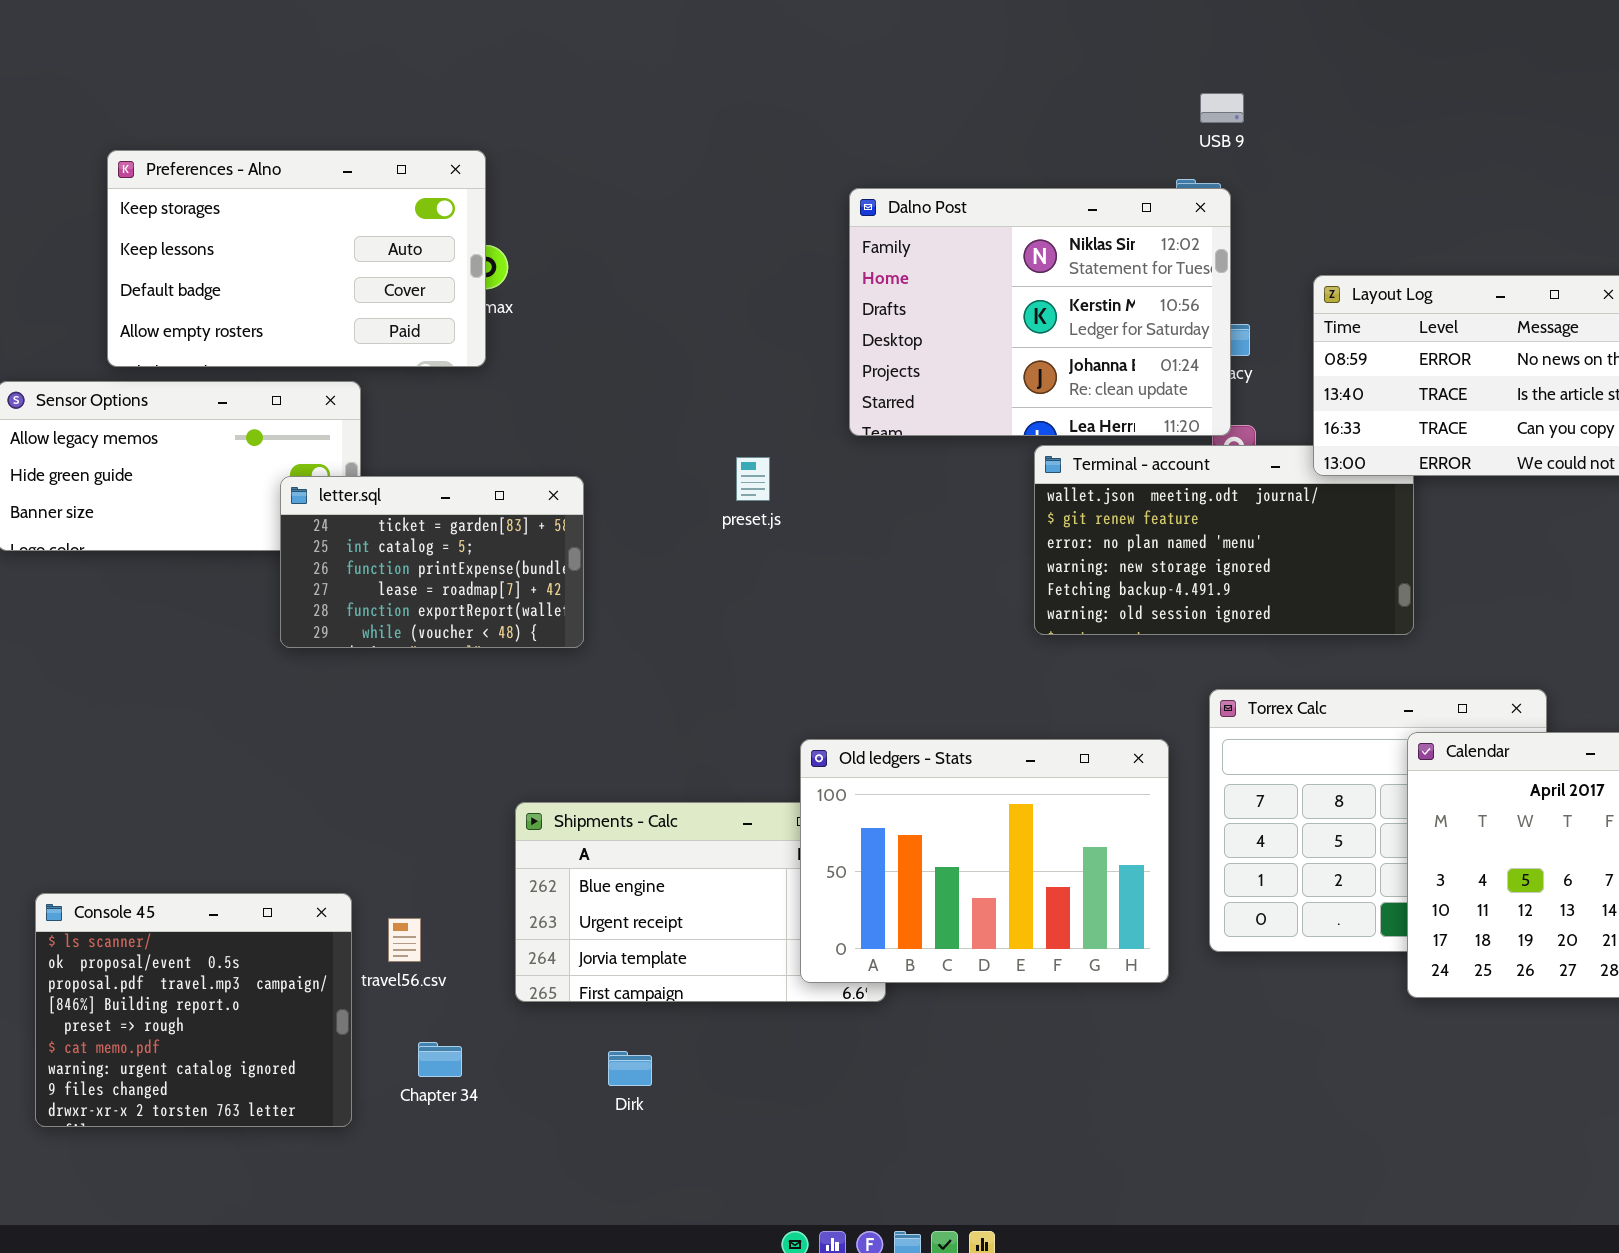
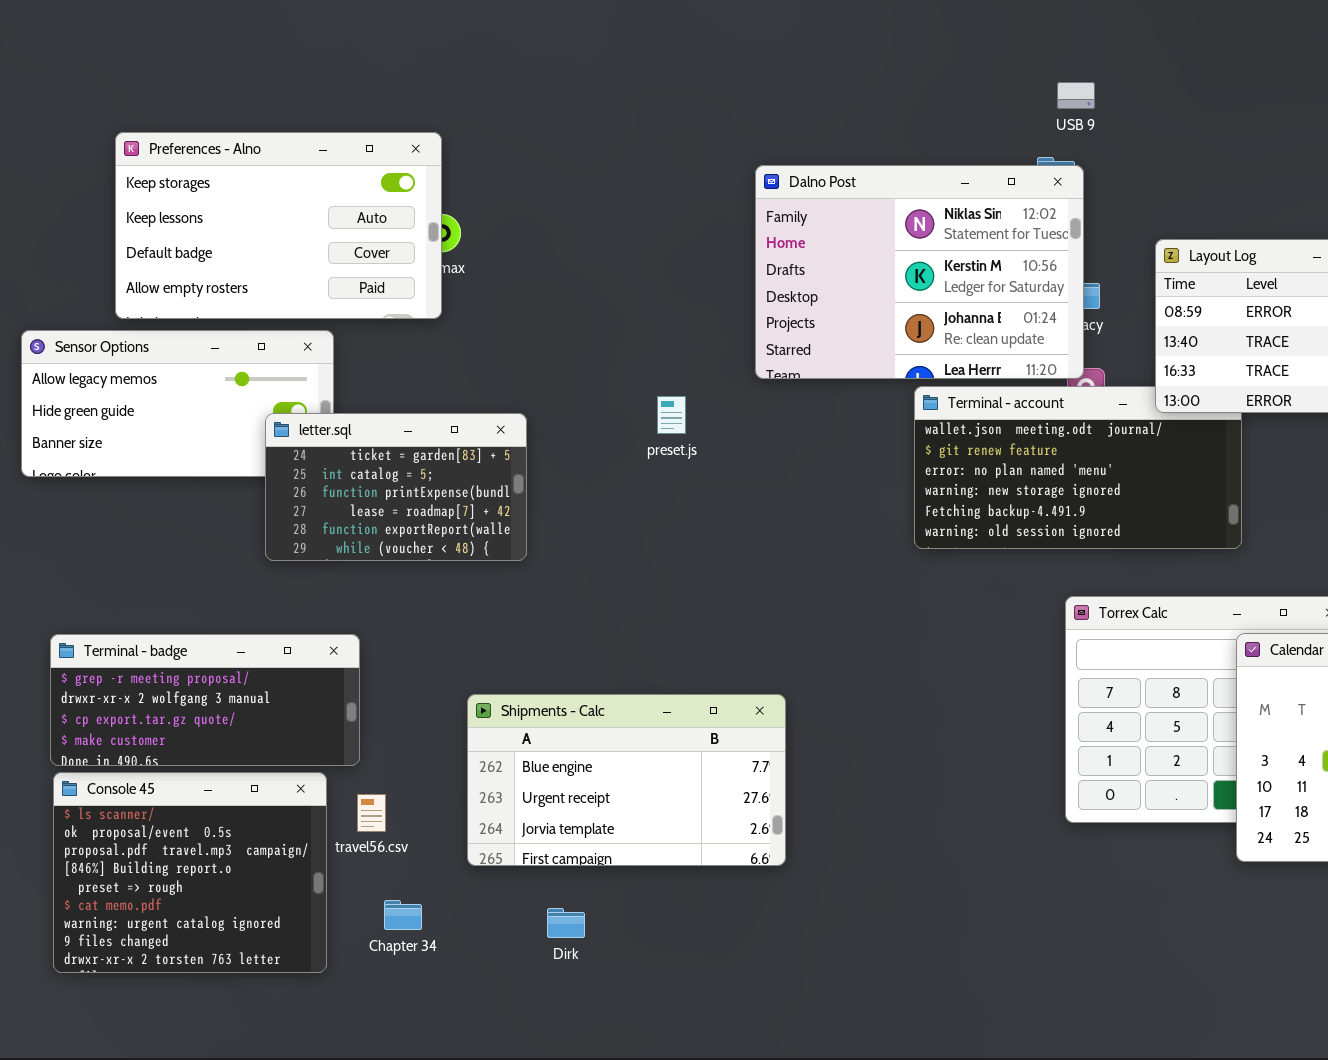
Terminal - badge: none -> [50,634,360,766], opened
Old ledgers - Stats: [800,739,1169,983] -> none, closed

